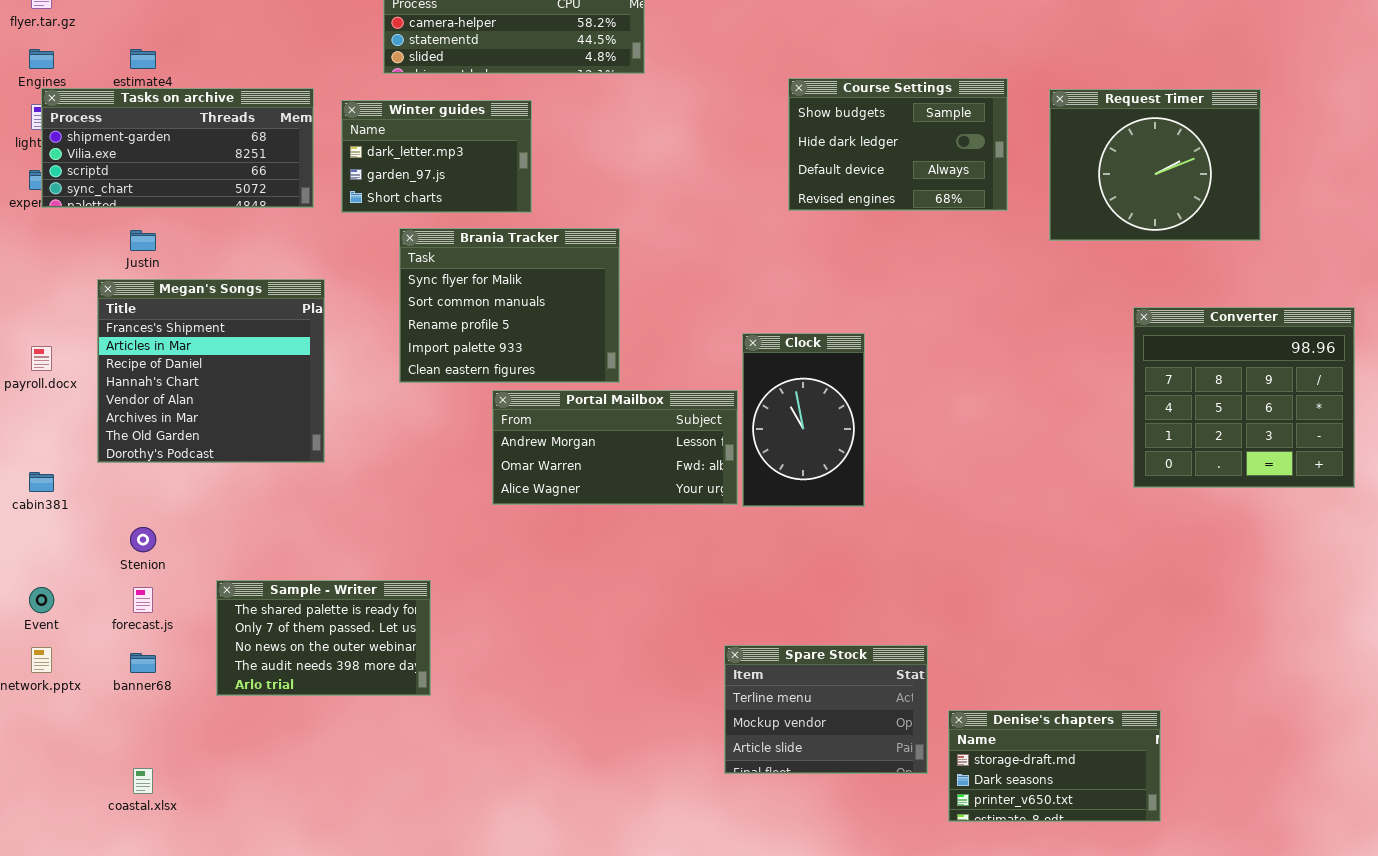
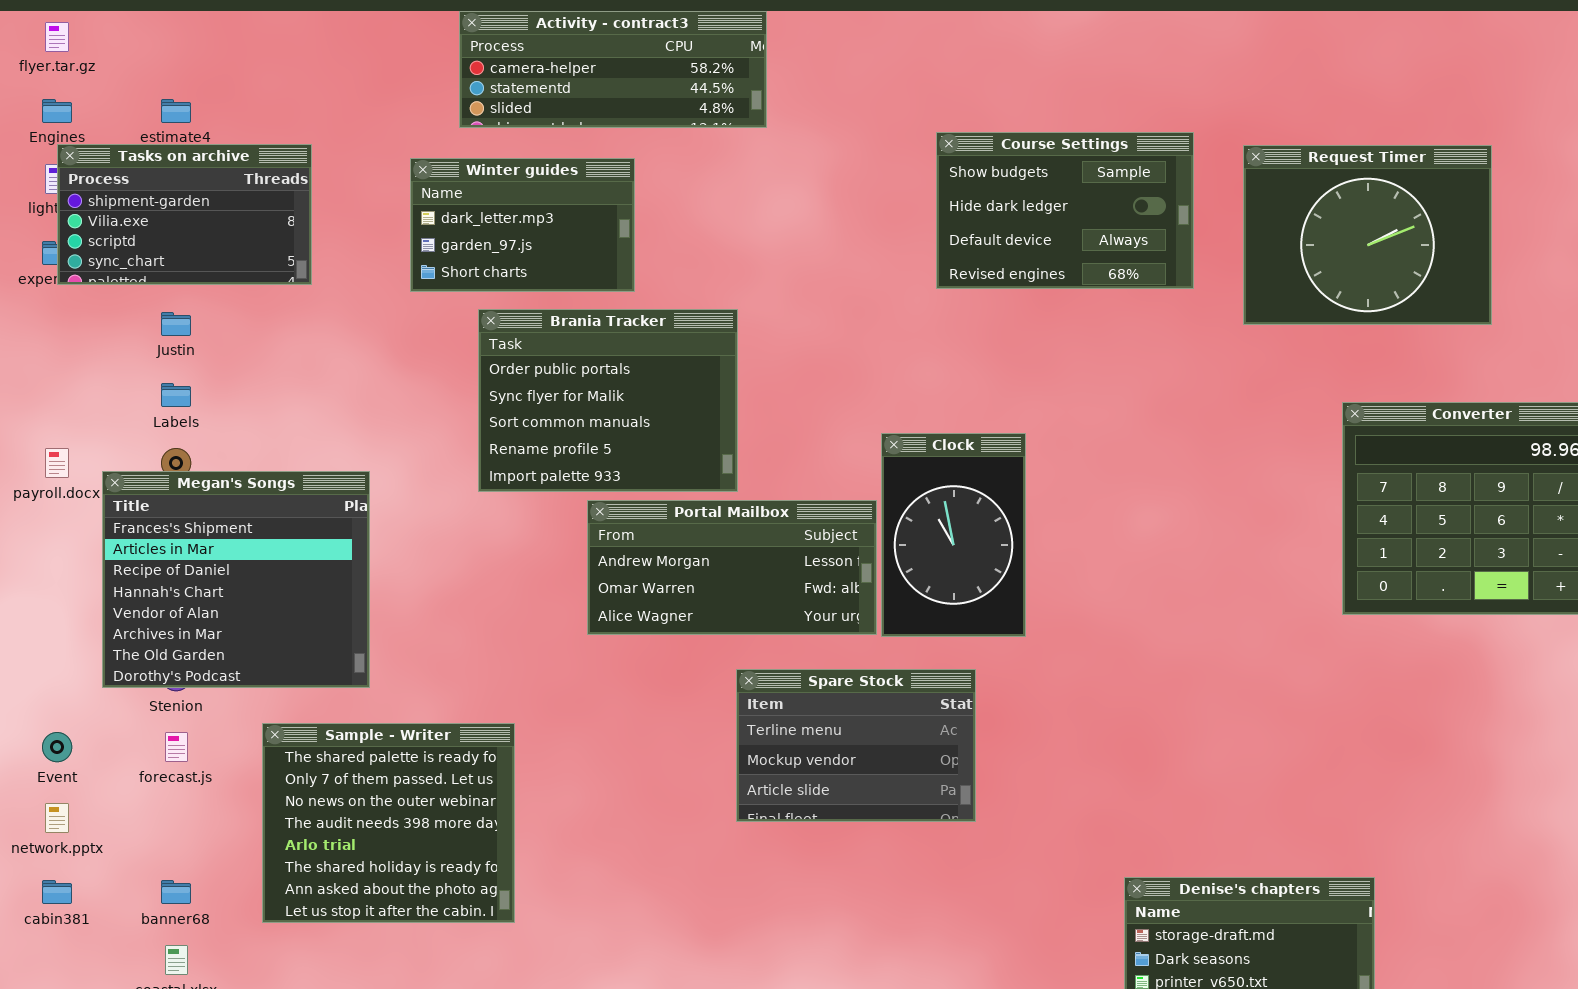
Tasks on archive: [41,88,314,208] -> [57,144,312,285], resized
Brania Tracker: [399,228,620,383] -> [478,309,738,492], scrolled up 1 row
Megan's Songs: [97,279,325,463] -> [102,471,370,688], moved
cabin381: [29,472,54,492] -> [42,880,72,904], moved
Sample - Writer: [216,580,431,696] -> [262,723,515,923], resized
Spare Stock: [724,645,928,774] -> [736,669,976,822], moved
banner68: [130,653,156,673] -> [161,880,191,904], moved

